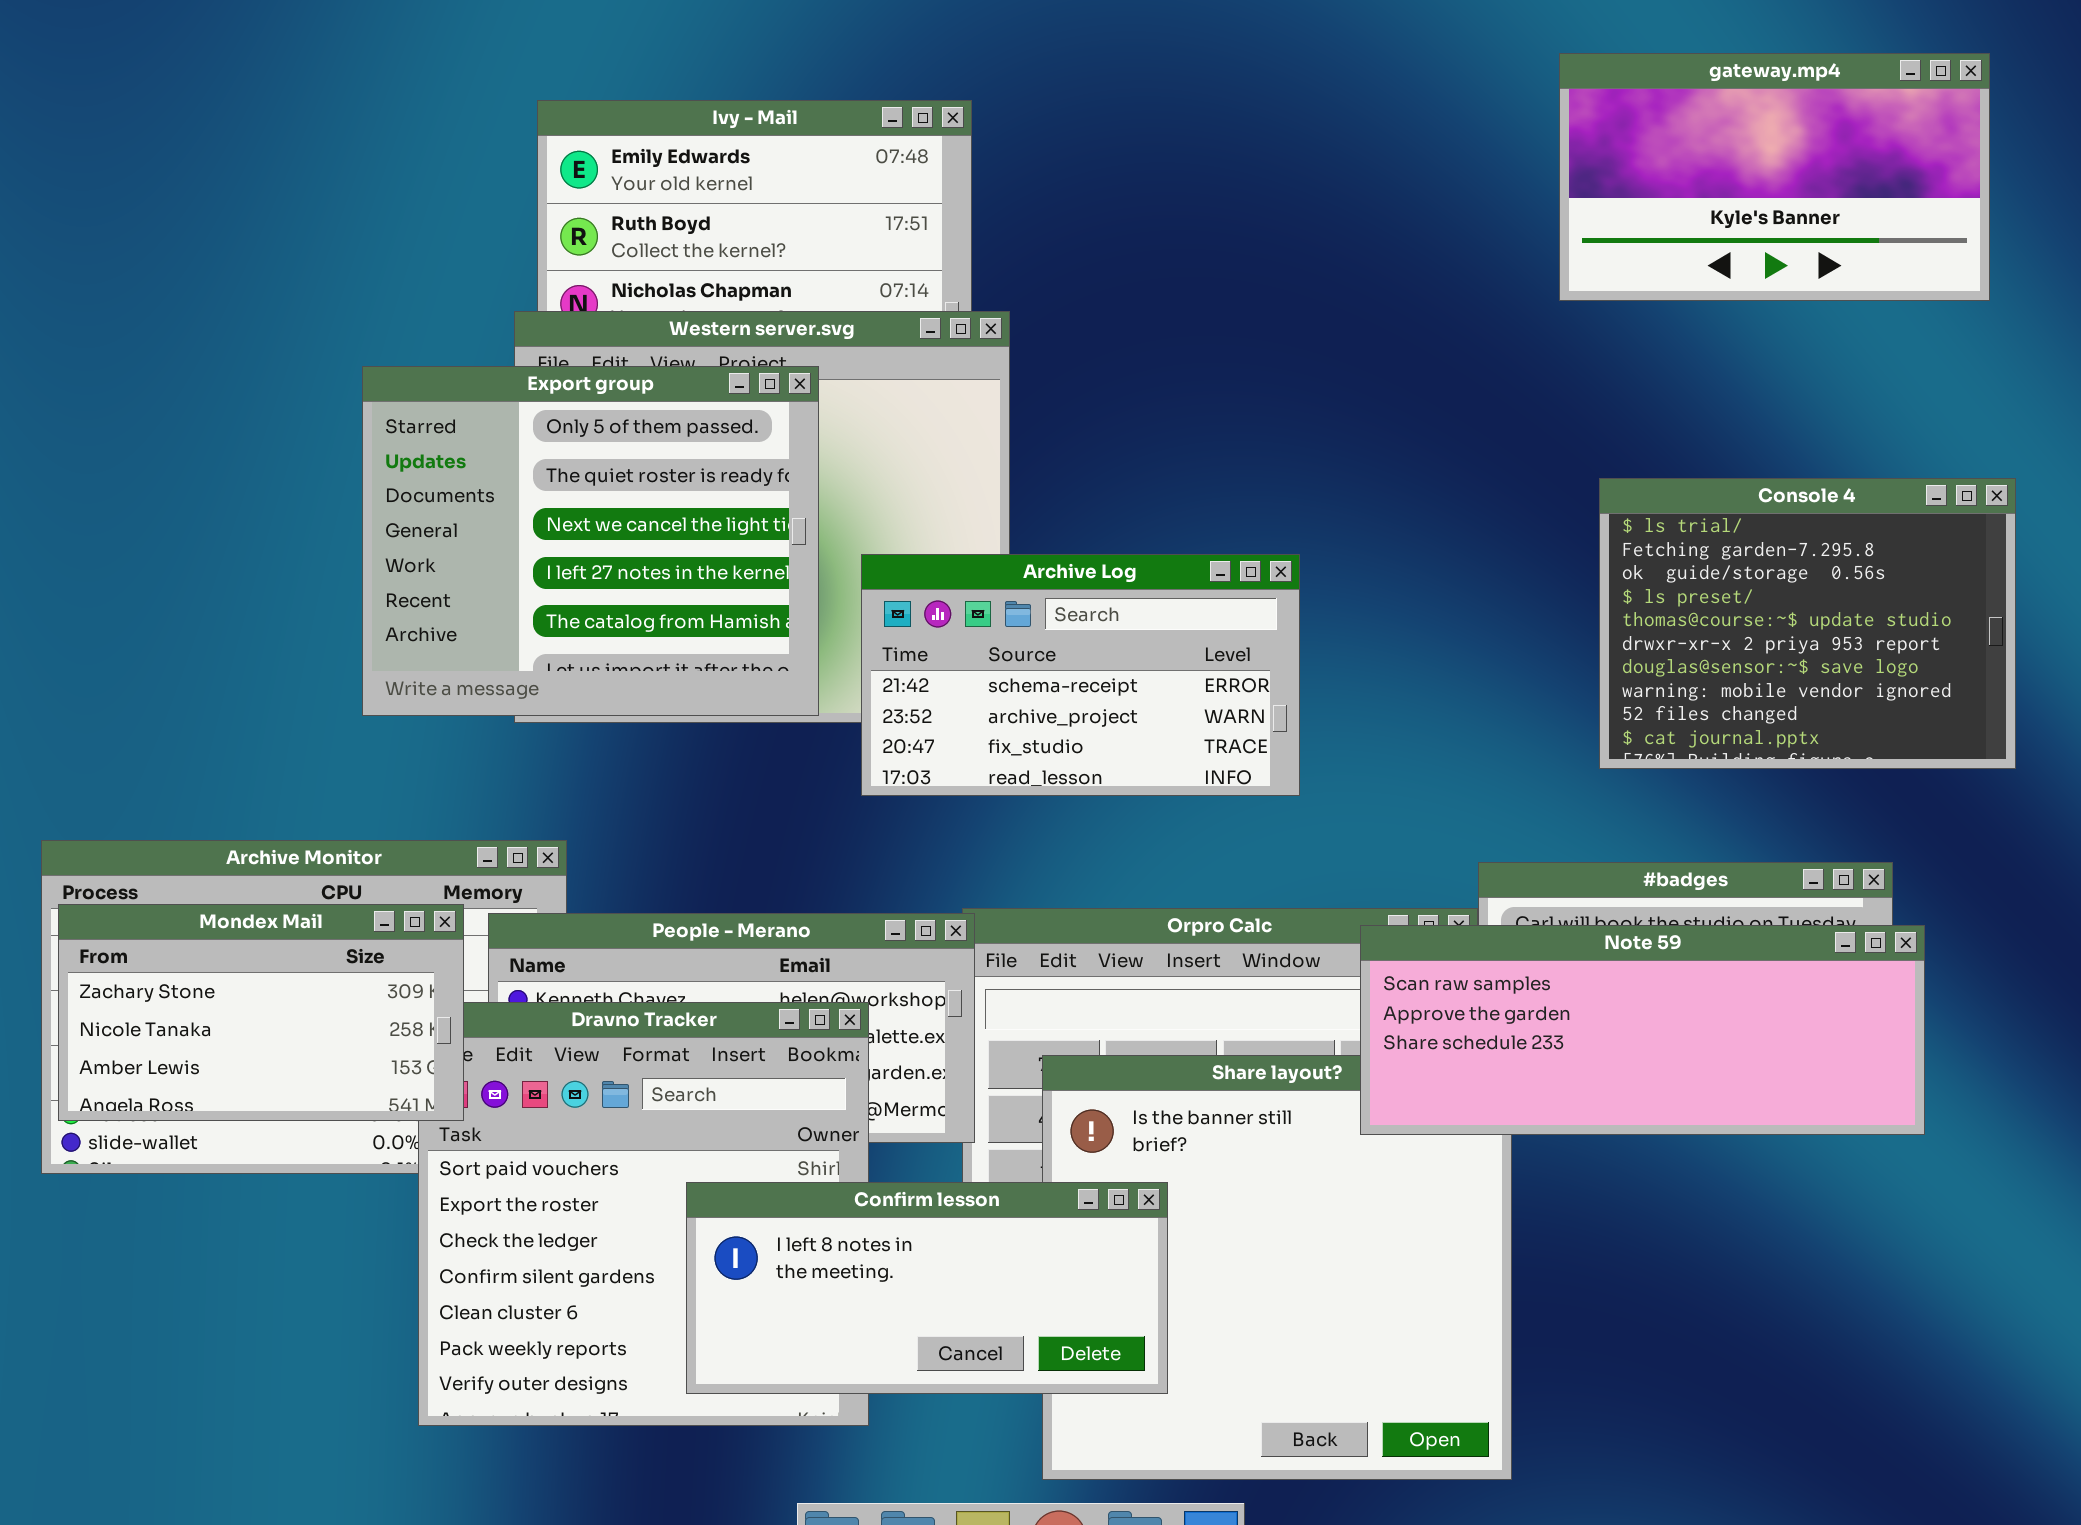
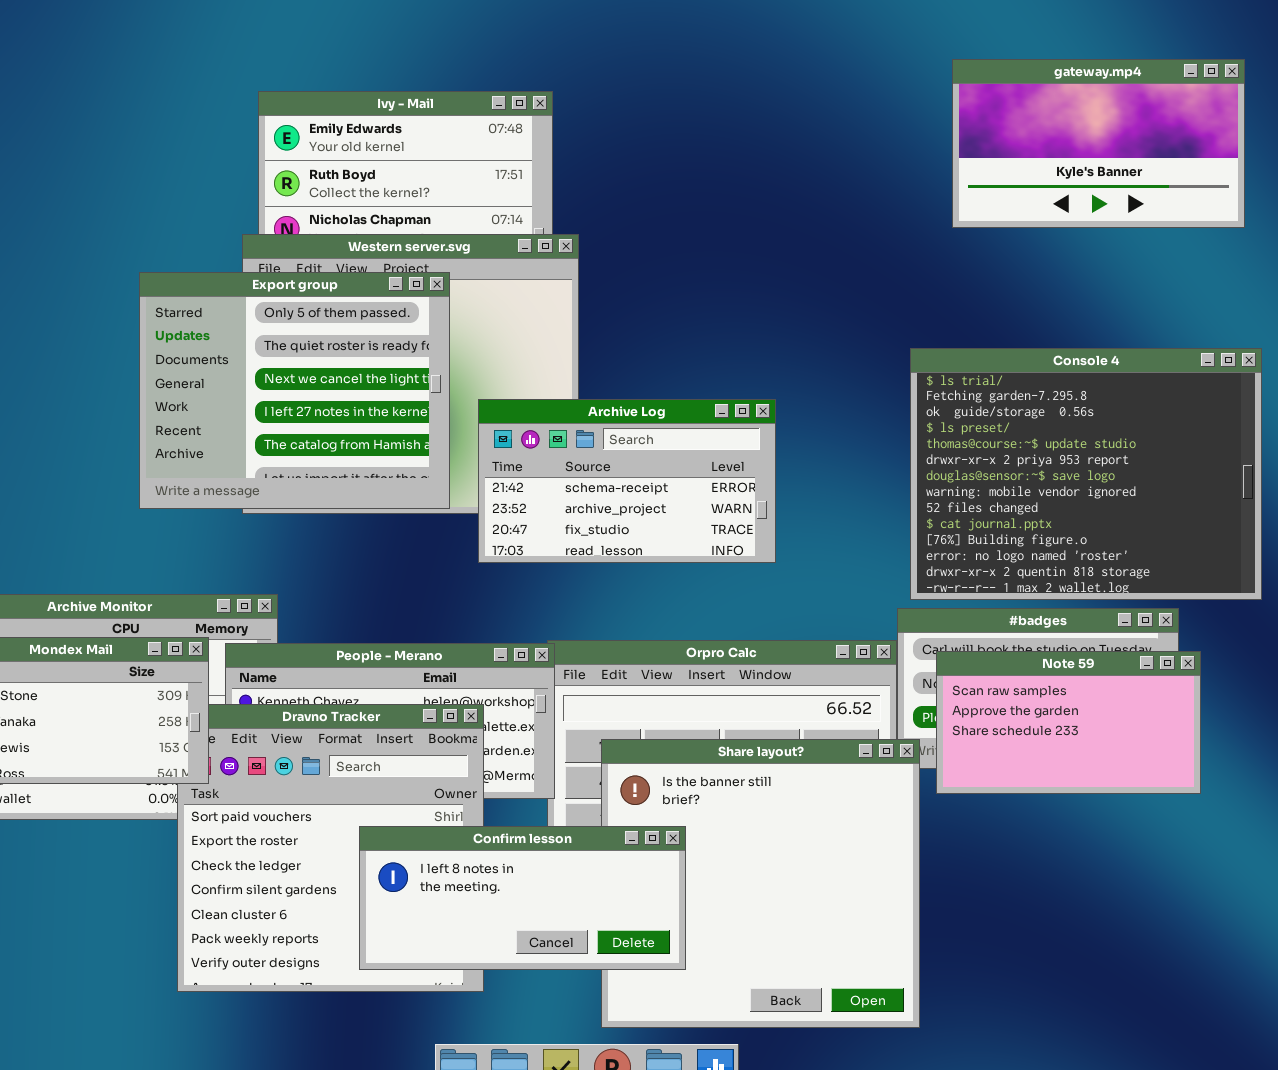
Console 4: [1599,478,2016,769] -> [910,348,1262,600], resized
Note 59: [1360,925,1925,1135] -> [936,651,1201,794], resized

